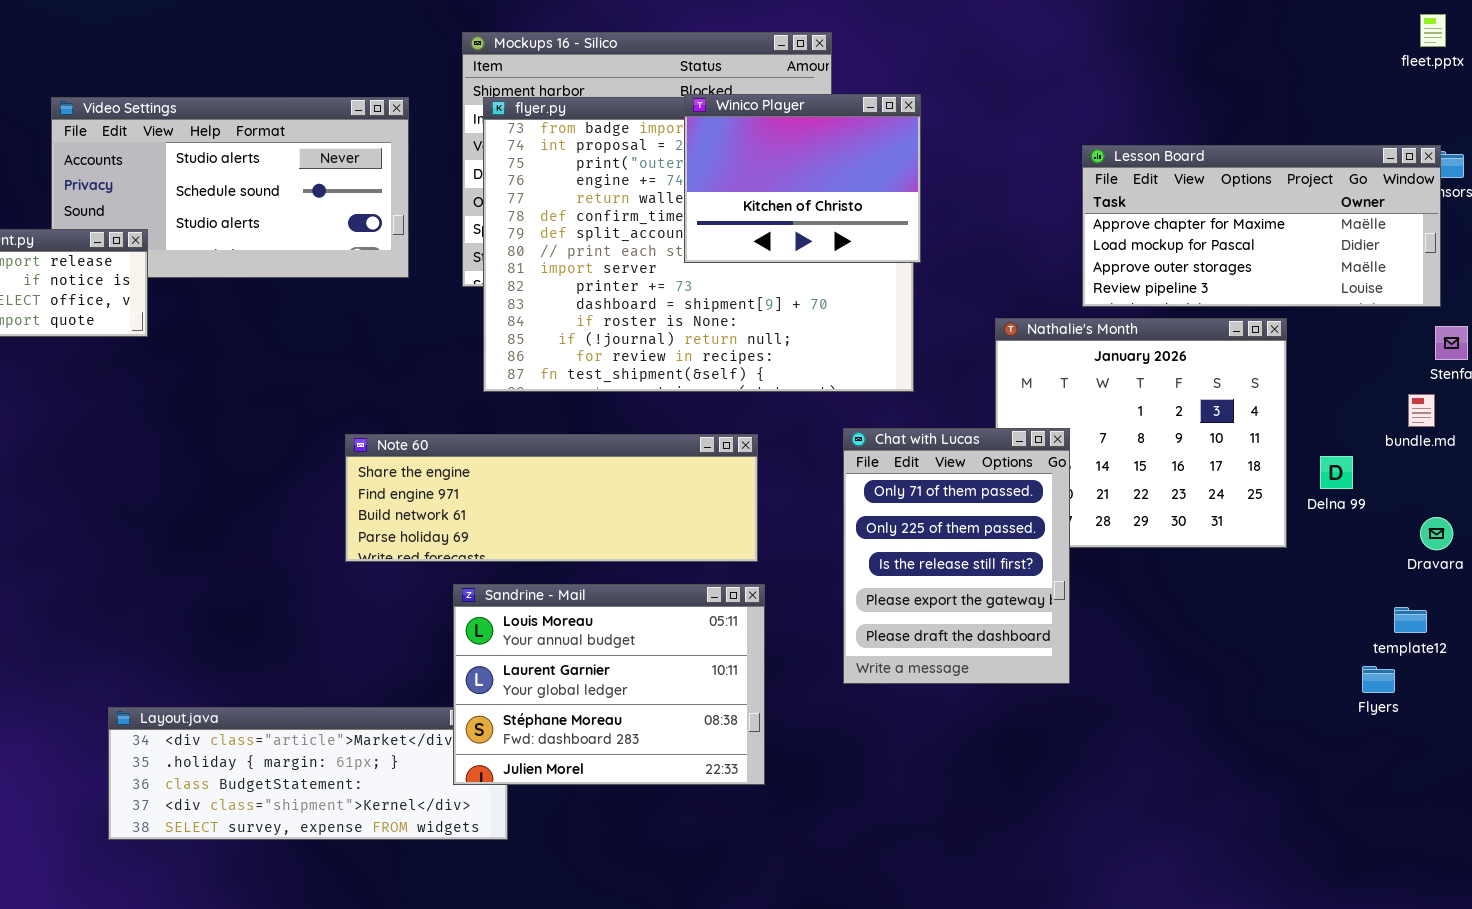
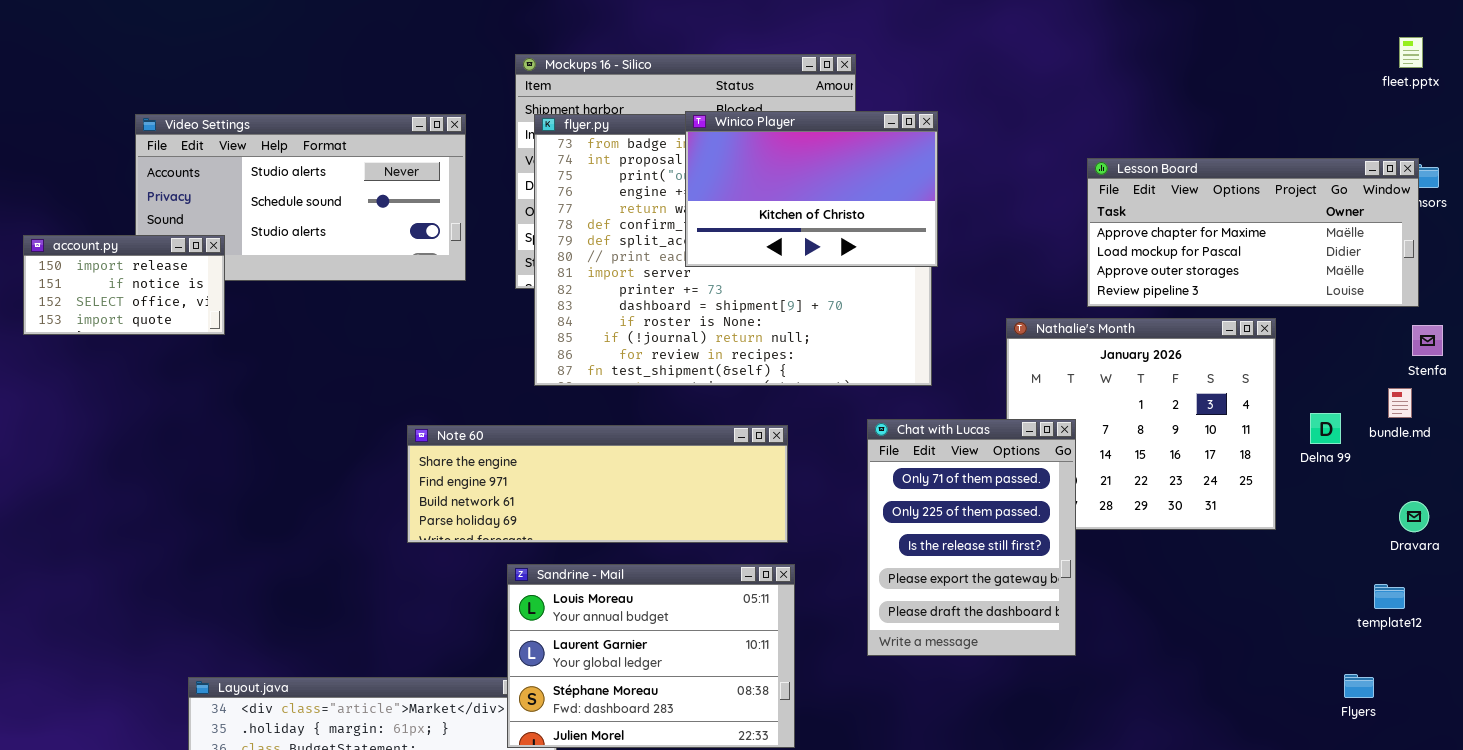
Winico Player: [684,94,921,263] -> [685,111,938,267], resized
Delna 99: [1320,456,1353,489] -> [1310,413,1341,444], moved
Flyers: [1362,666,1395,693] -> [1344,674,1374,698], moved

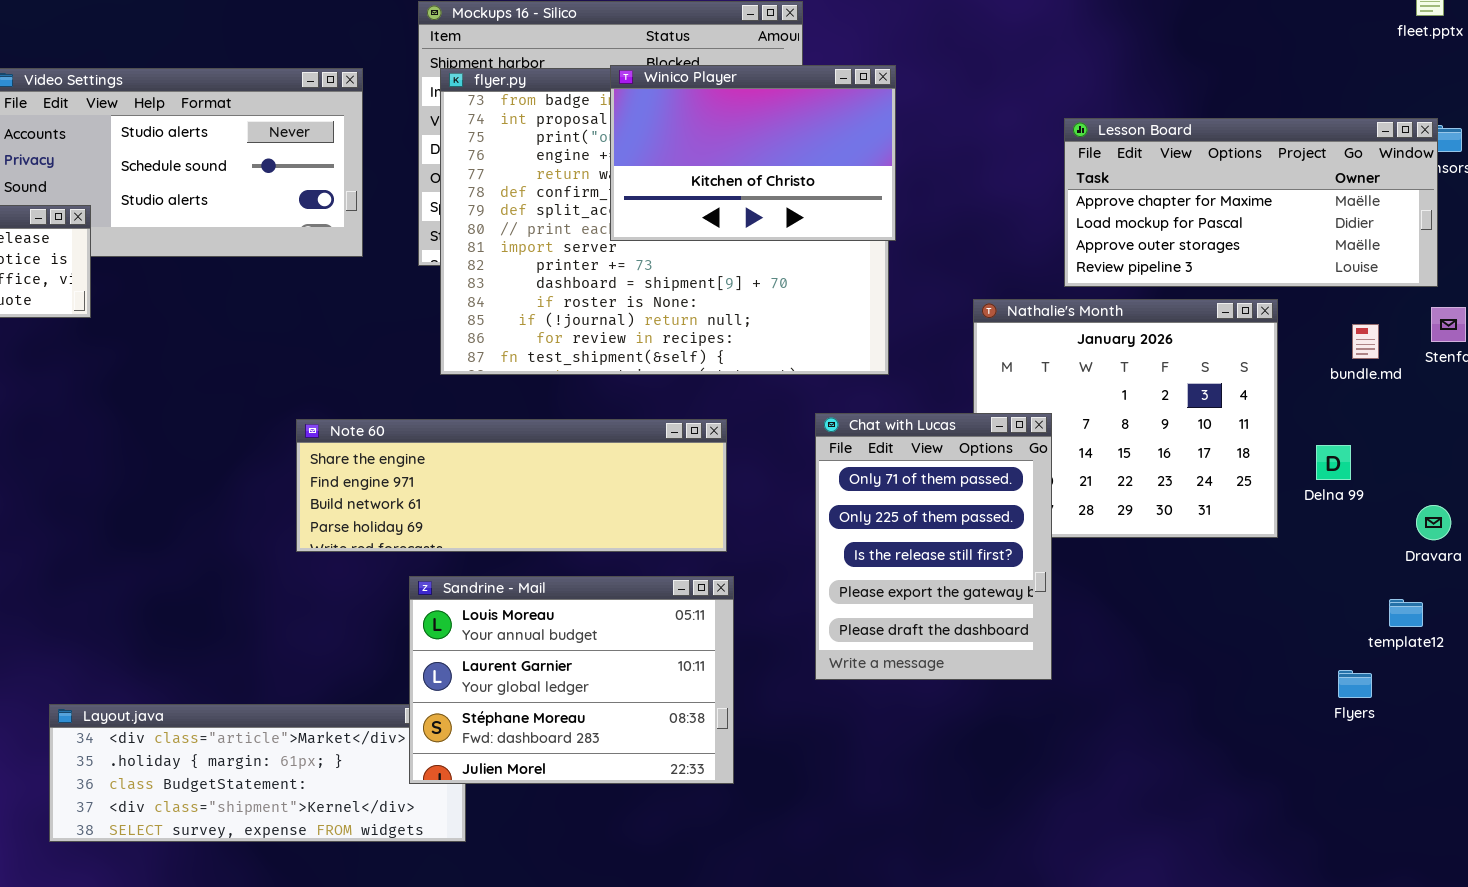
bundle.md: [1388,388,1412,418] -> [1352,324,1379,359], moved
Delna 99: [1310,413,1341,444] -> [1316,445,1351,480], moved
Flyers: [1344,674,1374,698] -> [1338,670,1372,698], moved

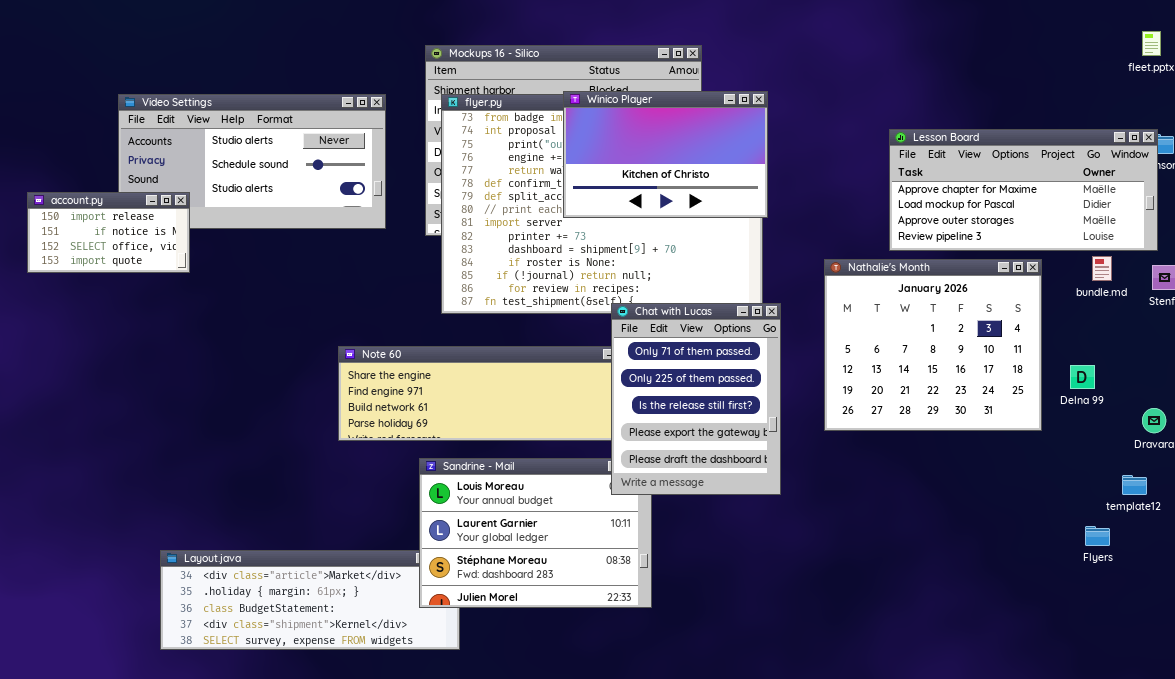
bundle.md: [1352,324,1379,359] -> [1092,256,1112,281], moved
Chat with Lucas: [815,413,1052,680] -> [611,303,781,495], moved

